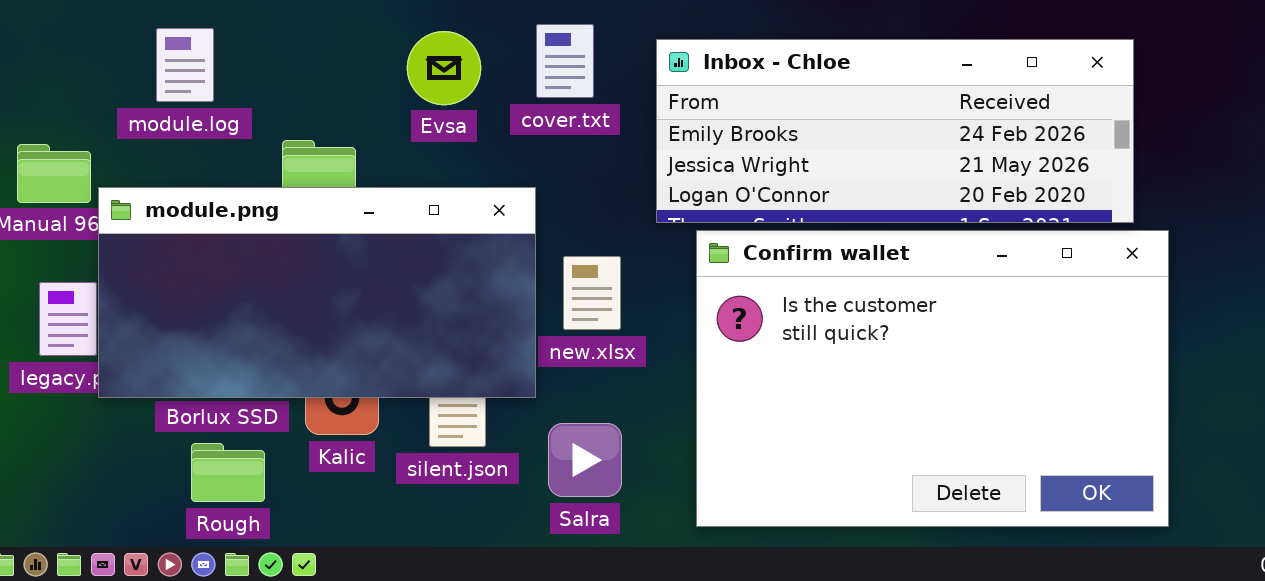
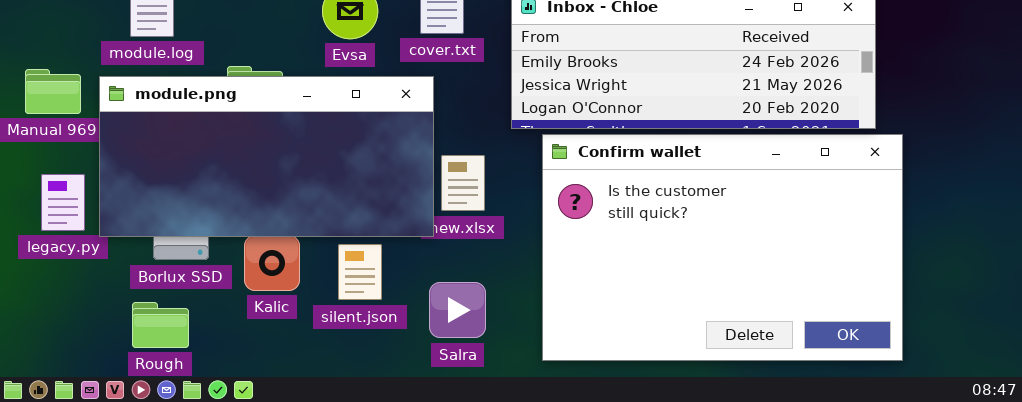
module.png: [98,187,536,398] -> [99,76,434,237], moved
Rough: [191,443,265,502] -> [132,302,189,348], moved

